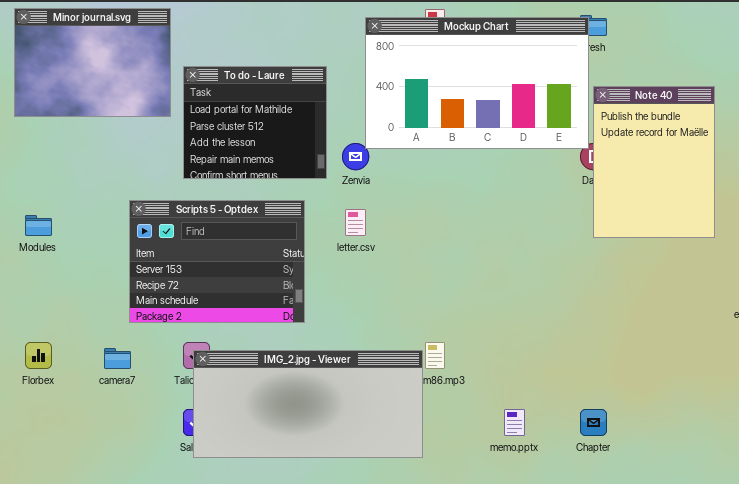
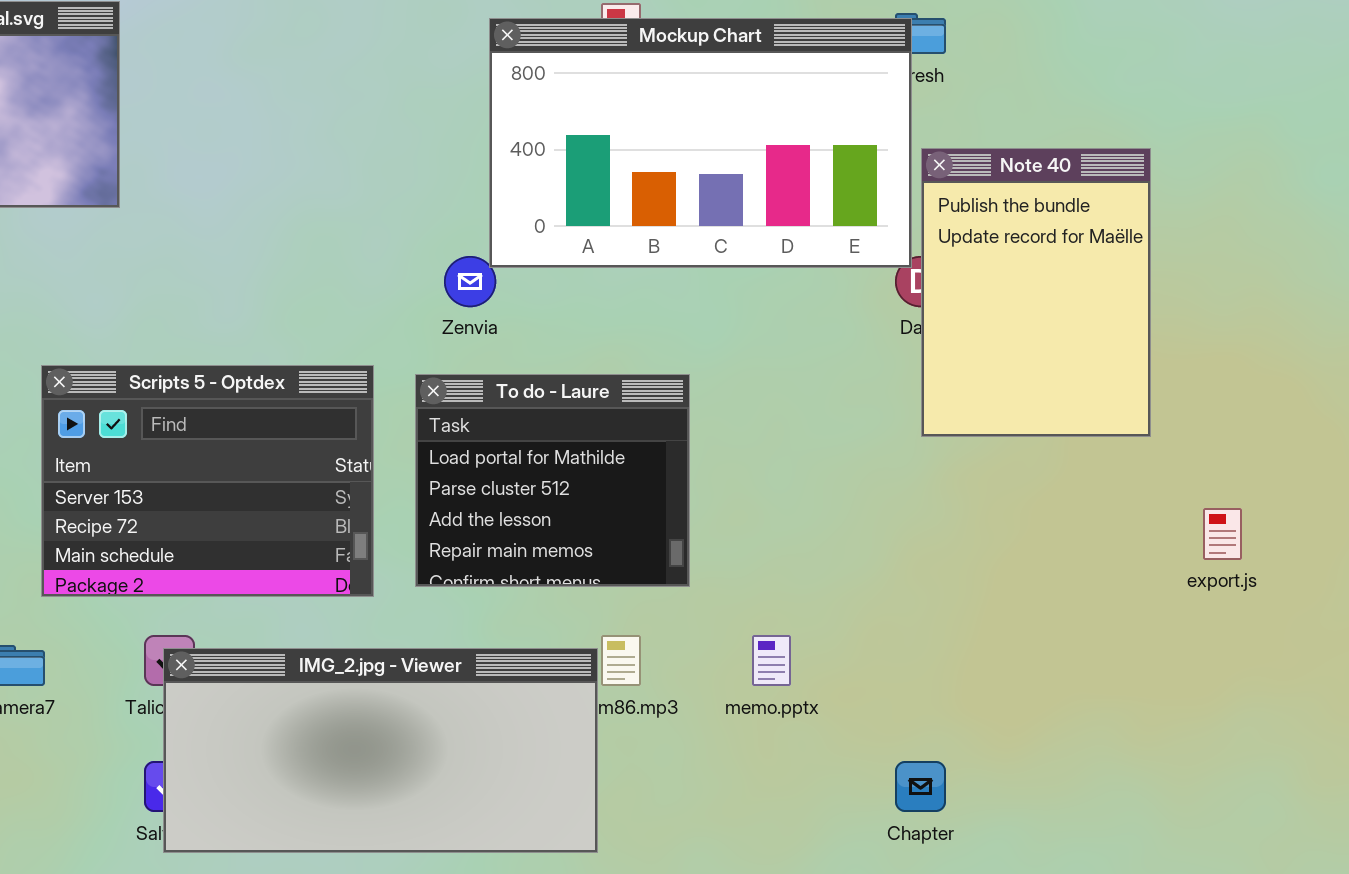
To do - Laure: [183,66,327,179] -> [415,374,690,587], moved
memo.pptx: [504,409,525,436] -> [752,635,791,686], moved

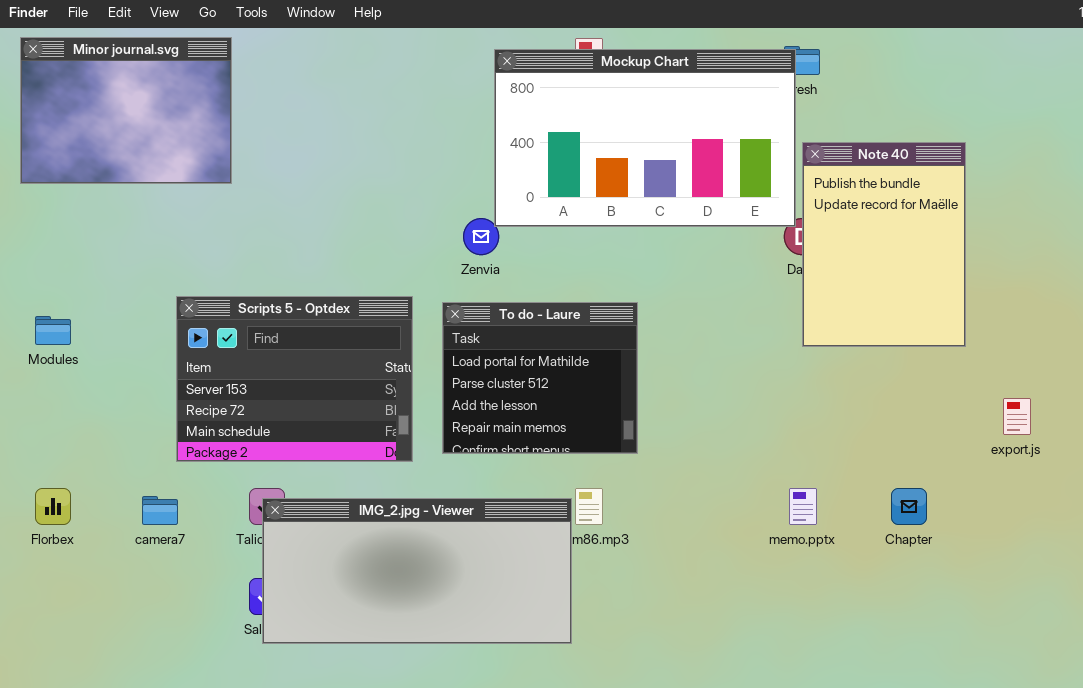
memo.pptx: [752,635,791,686] -> [789,488,817,525], moved
Chapter: [895,761,946,812] -> [891,488,927,525], moved

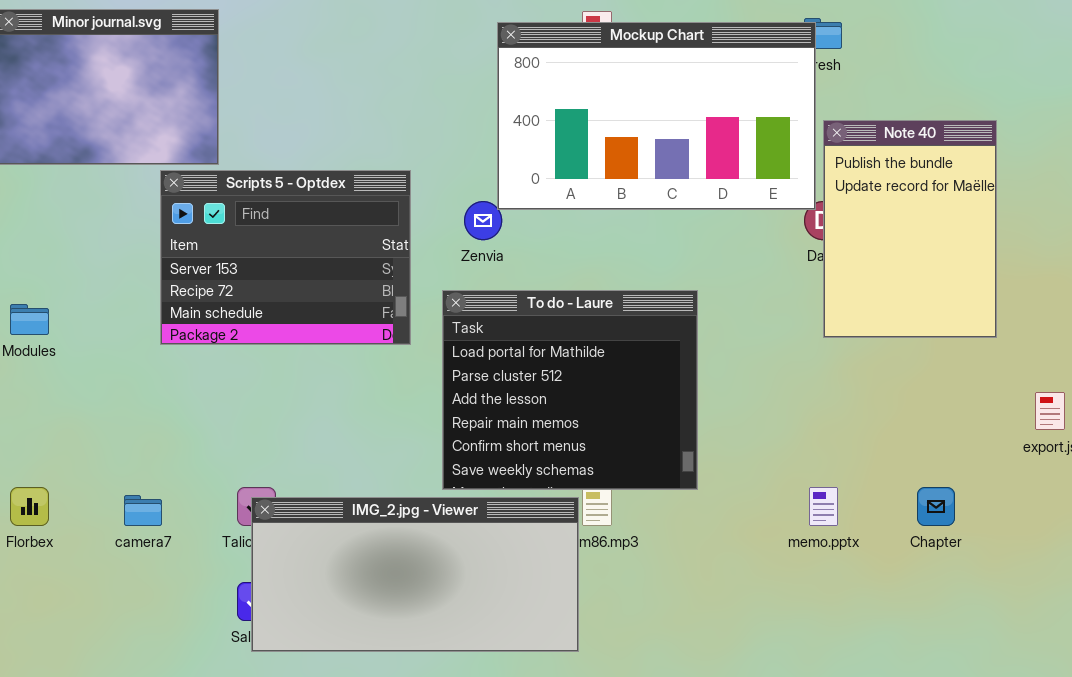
Scripts 5 - Optdex: [176,296,413,462] -> [160,170,411,345], moved
To do - Laure: [442,302,638,454] -> [442,290,698,490], resized

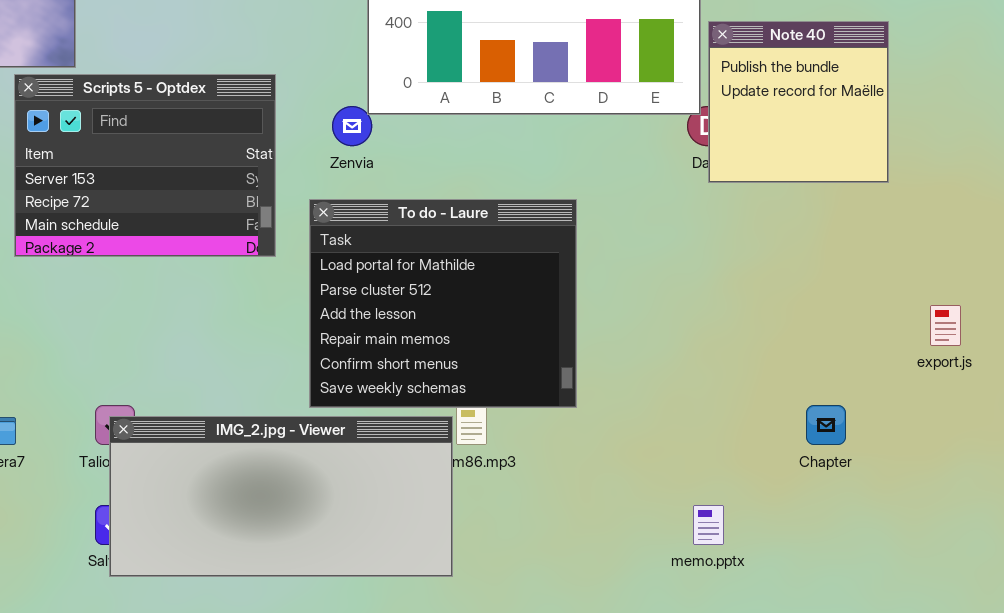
Note 40: [823,120,997,338] -> [708,21,889,183], resized
memo.pptx: [809,487,838,526] -> [693,505,724,545], moved

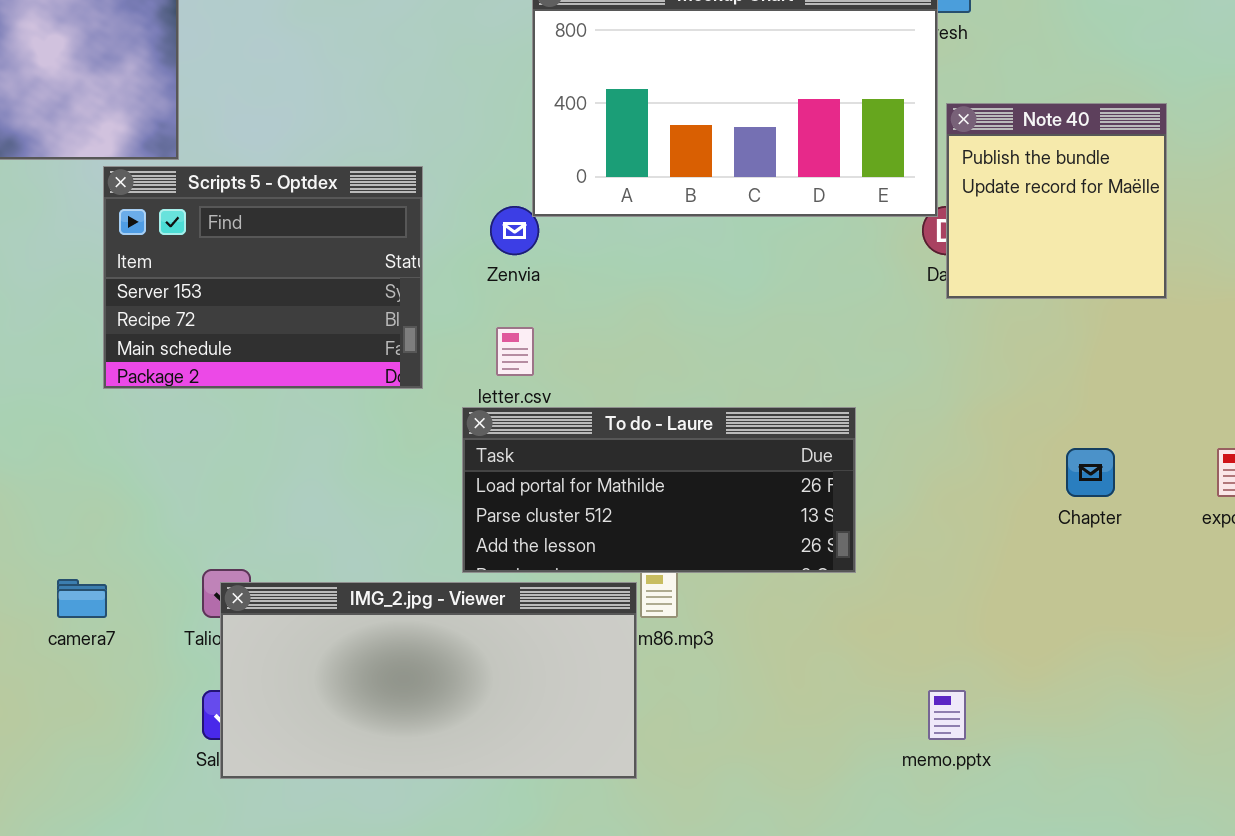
To do - Laure: [309,199,577,408] -> [462,407,856,573], resized
Chapter: [806,405,846,445] -> [1066,448,1115,497], moved

